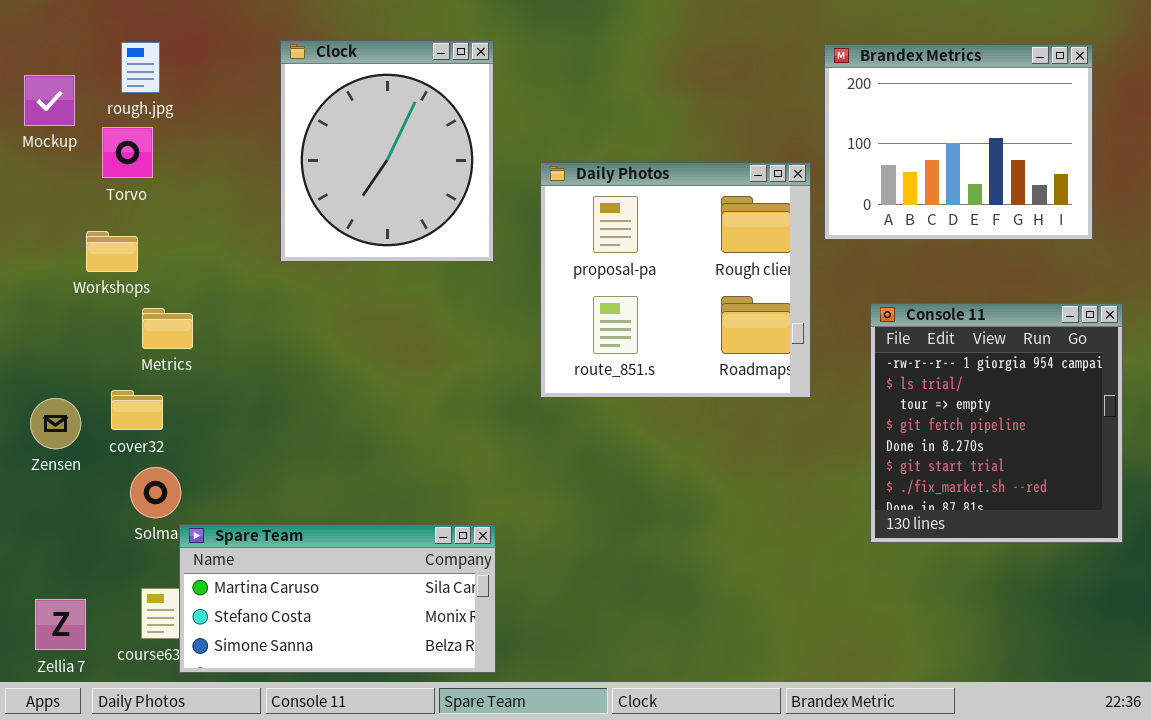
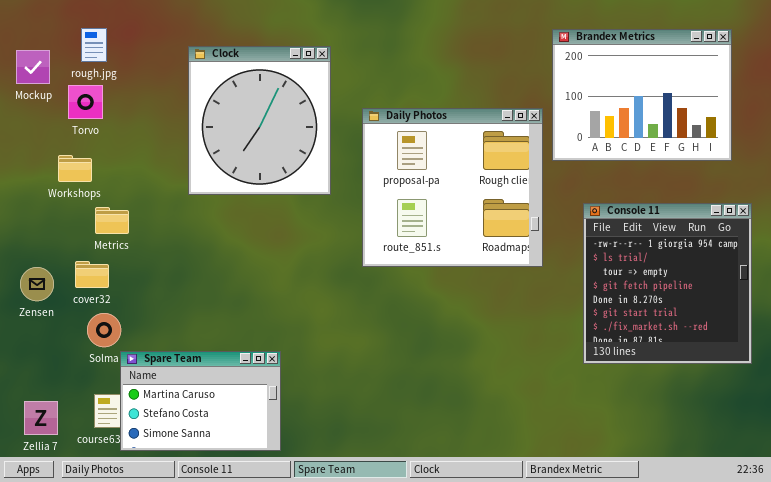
Clock: [280,40,494,262] -> [188,46,331,195], moved
Spare Team: [179,524,496,673] -> [120,351,281,451], resized

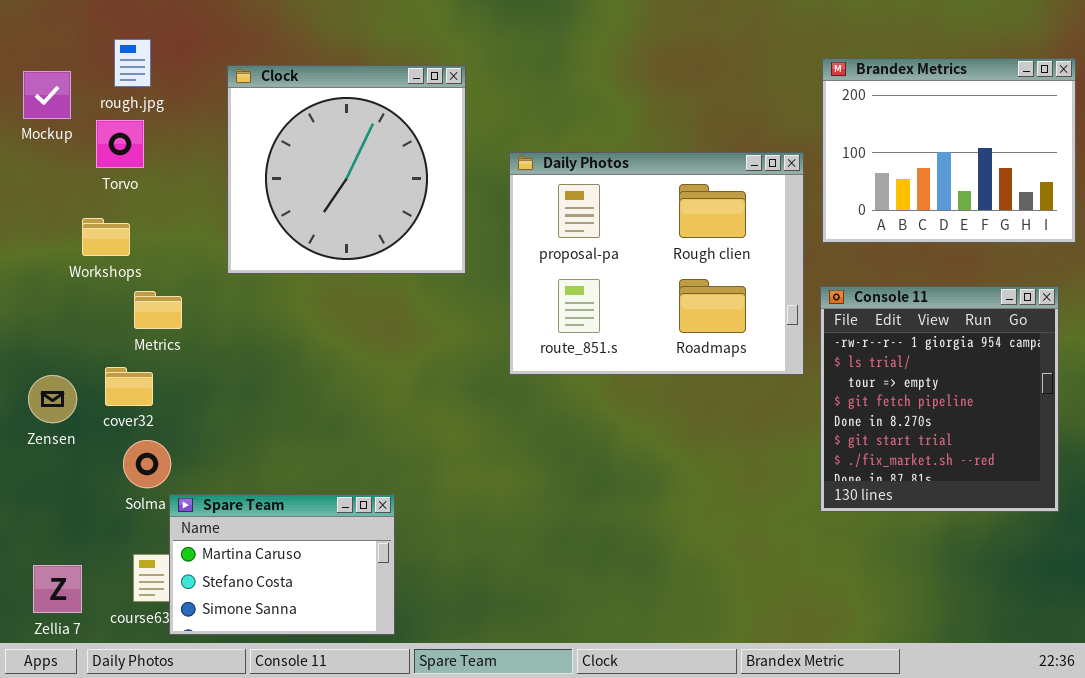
Brandex Metrics: [552,29,732,161] -> [822,58,1076,243], moved
Clock: [188,46,331,195] -> [227,65,466,274], resized
Daily Photos: [362,108,543,267] -> [509,152,804,375], resized

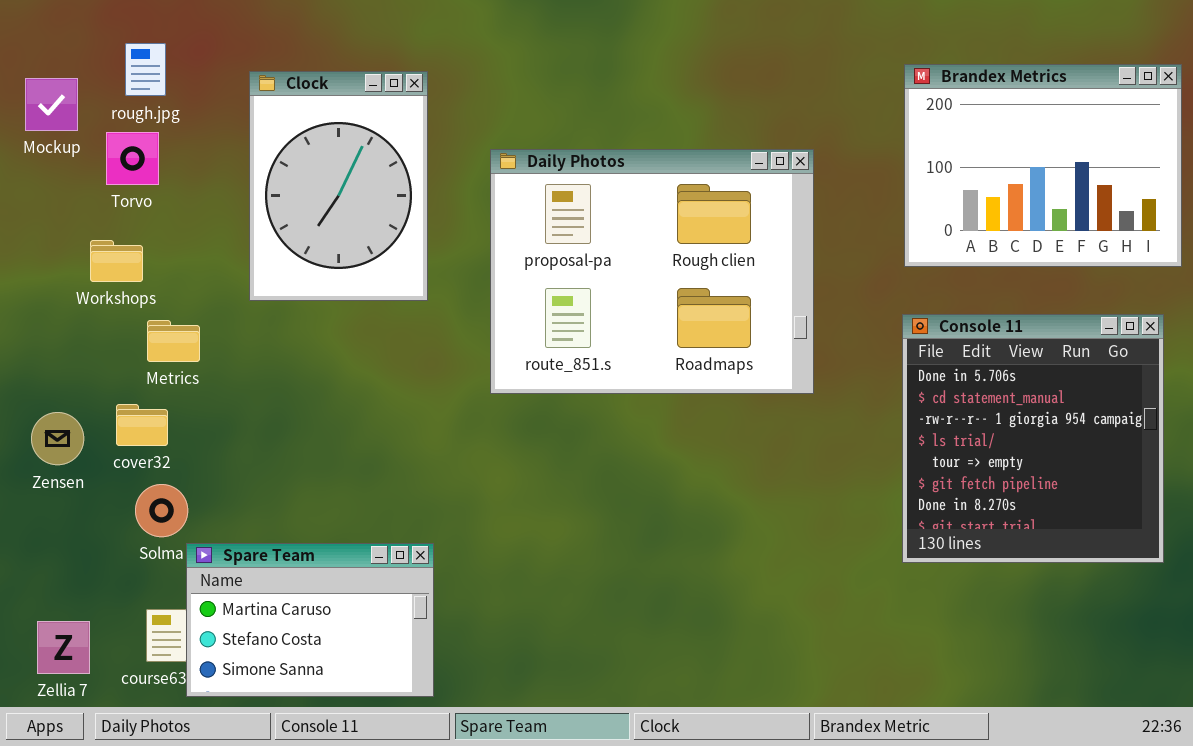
Clock: [227,65,466,274] -> [249,71,428,301], resized
Daily Photos: [509,152,804,375] -> [490,149,814,394], moved
Console 11: [820,286,1059,512] -> [902,314,1164,563], scrolled up 2 rows

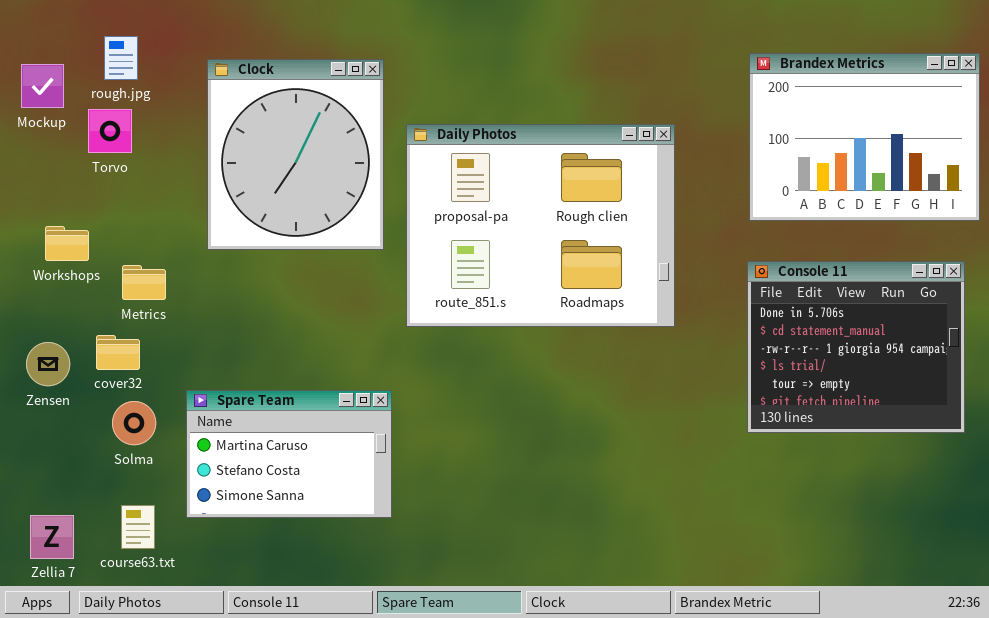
Clock: [249,71,428,301] -> [207,59,384,250], resized
Workshops: [90,240,143,282] -> [45,226,89,261], moved
Console 11: [902,314,1164,563] -> [747,261,965,433], resized
Spare Team: [186,543,434,697] -> [186,390,392,518], moved

